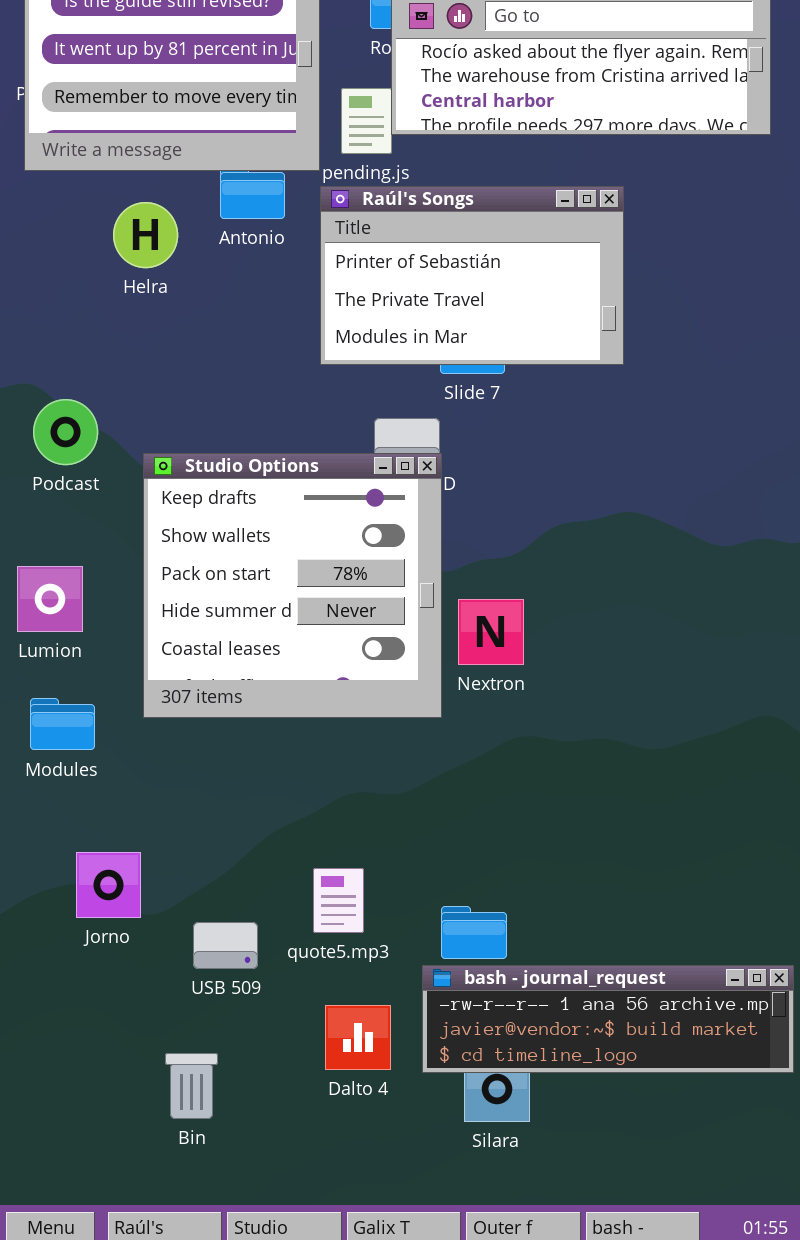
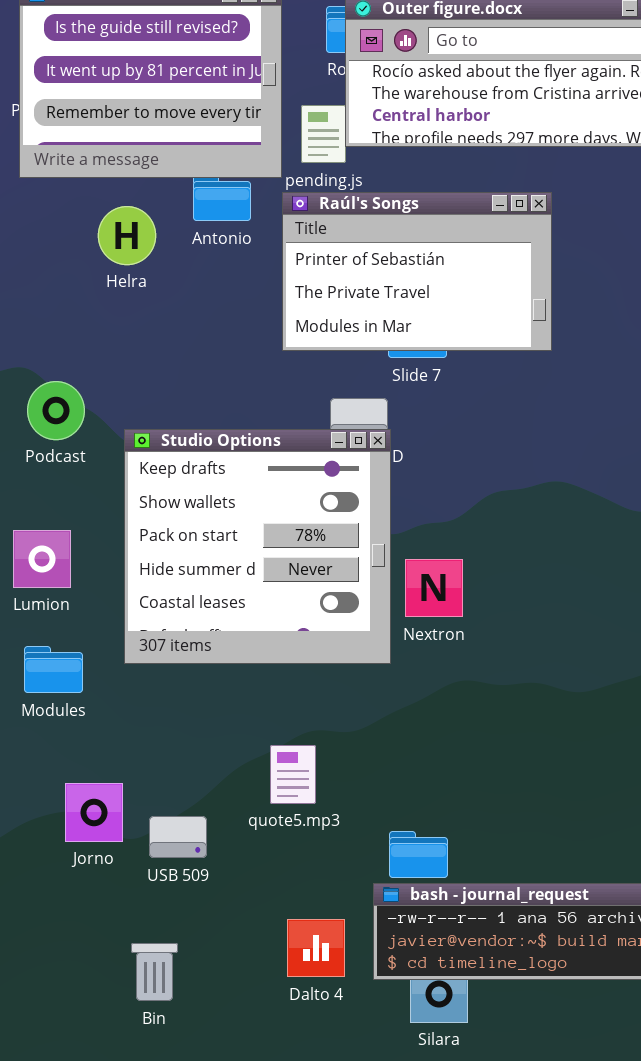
quote5.mp3: [313,868,364,933] -> [270,745,316,804], moved
USB 509: [193,922,258,969] -> [149,816,207,858], moved
Bin: [165,1053,218,1119] -> [131,943,178,1001], moved

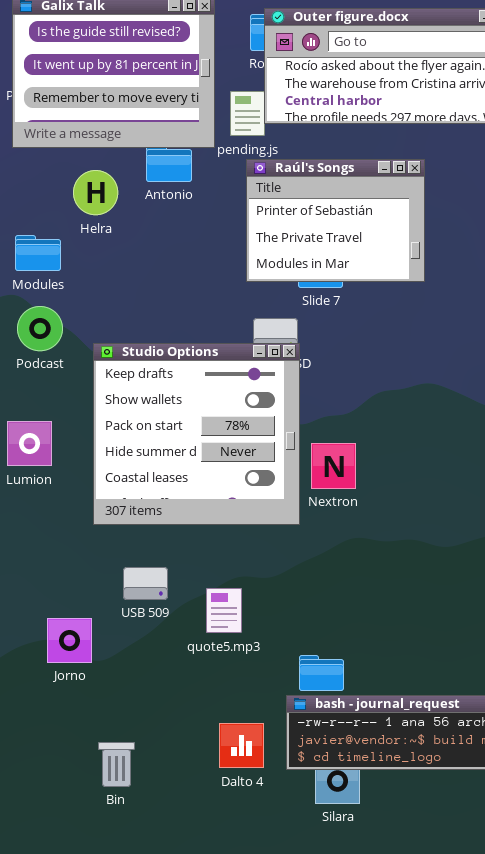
Raúl's Songs: [282,192,552,351] -> [246,159,425,282], resized
Modules: [24,646,83,693] -> [15,235,61,271], moved
USB 509: [149,816,207,858] -> [123,567,168,600], moved

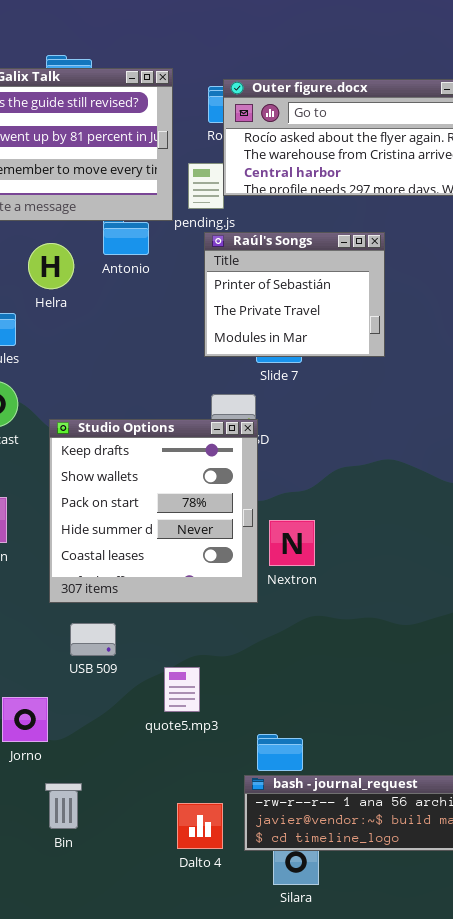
USB 509: [123,567,168,600] -> [70,623,116,656], moved
Bin: [98,742,135,787] -> [45,783,82,829], moved

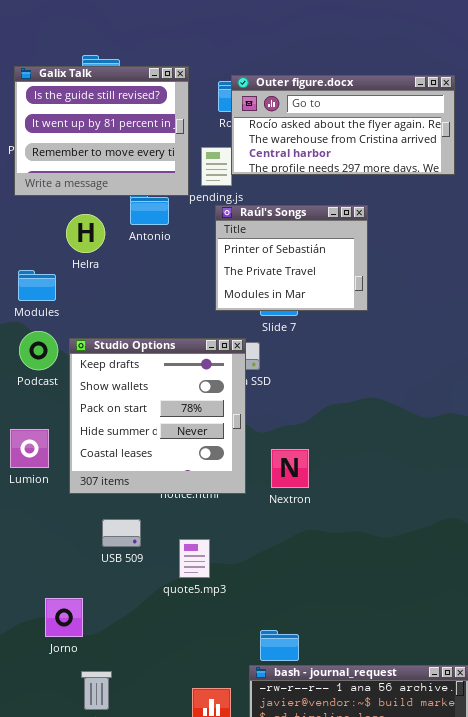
Studio Options: [49,419,258,603] -> [69,338,246,494], moved
USB 509: [70,623,116,656] -> [102,519,141,547], moved
quote5.mp3: [164,667,200,712] -> [179,539,210,578], moved

